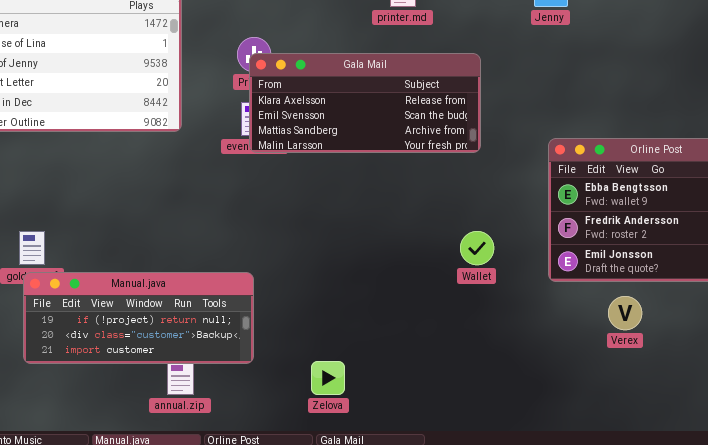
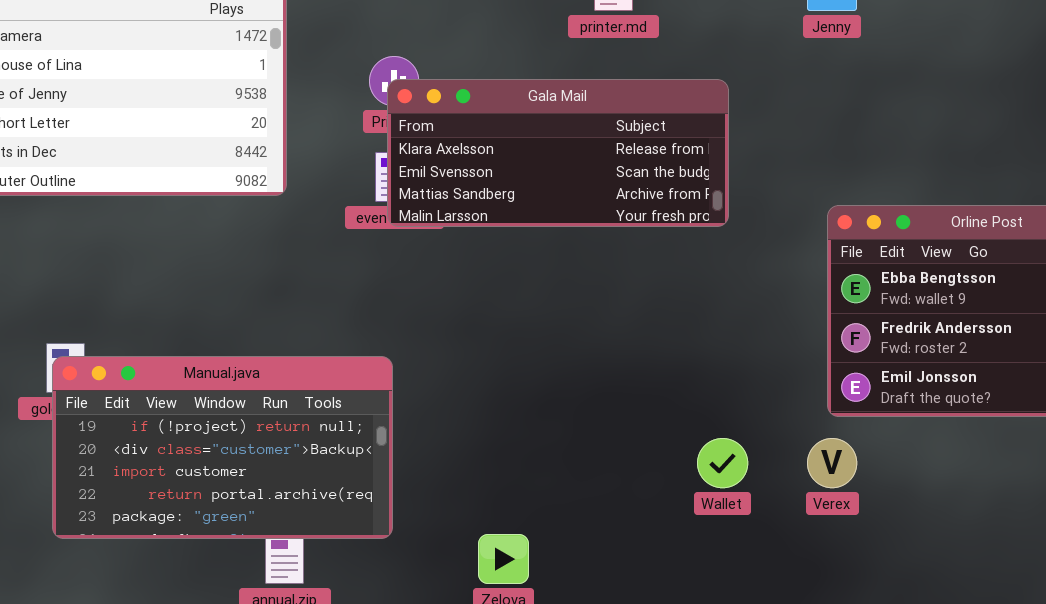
Wallet: [460,231,494,265] -> [697,438,748,488], moved
Manual.java: [23,272,254,364] -> [52,356,393,539], resized
Verex: [608,296,642,330] -> [807,438,857,488], moved

